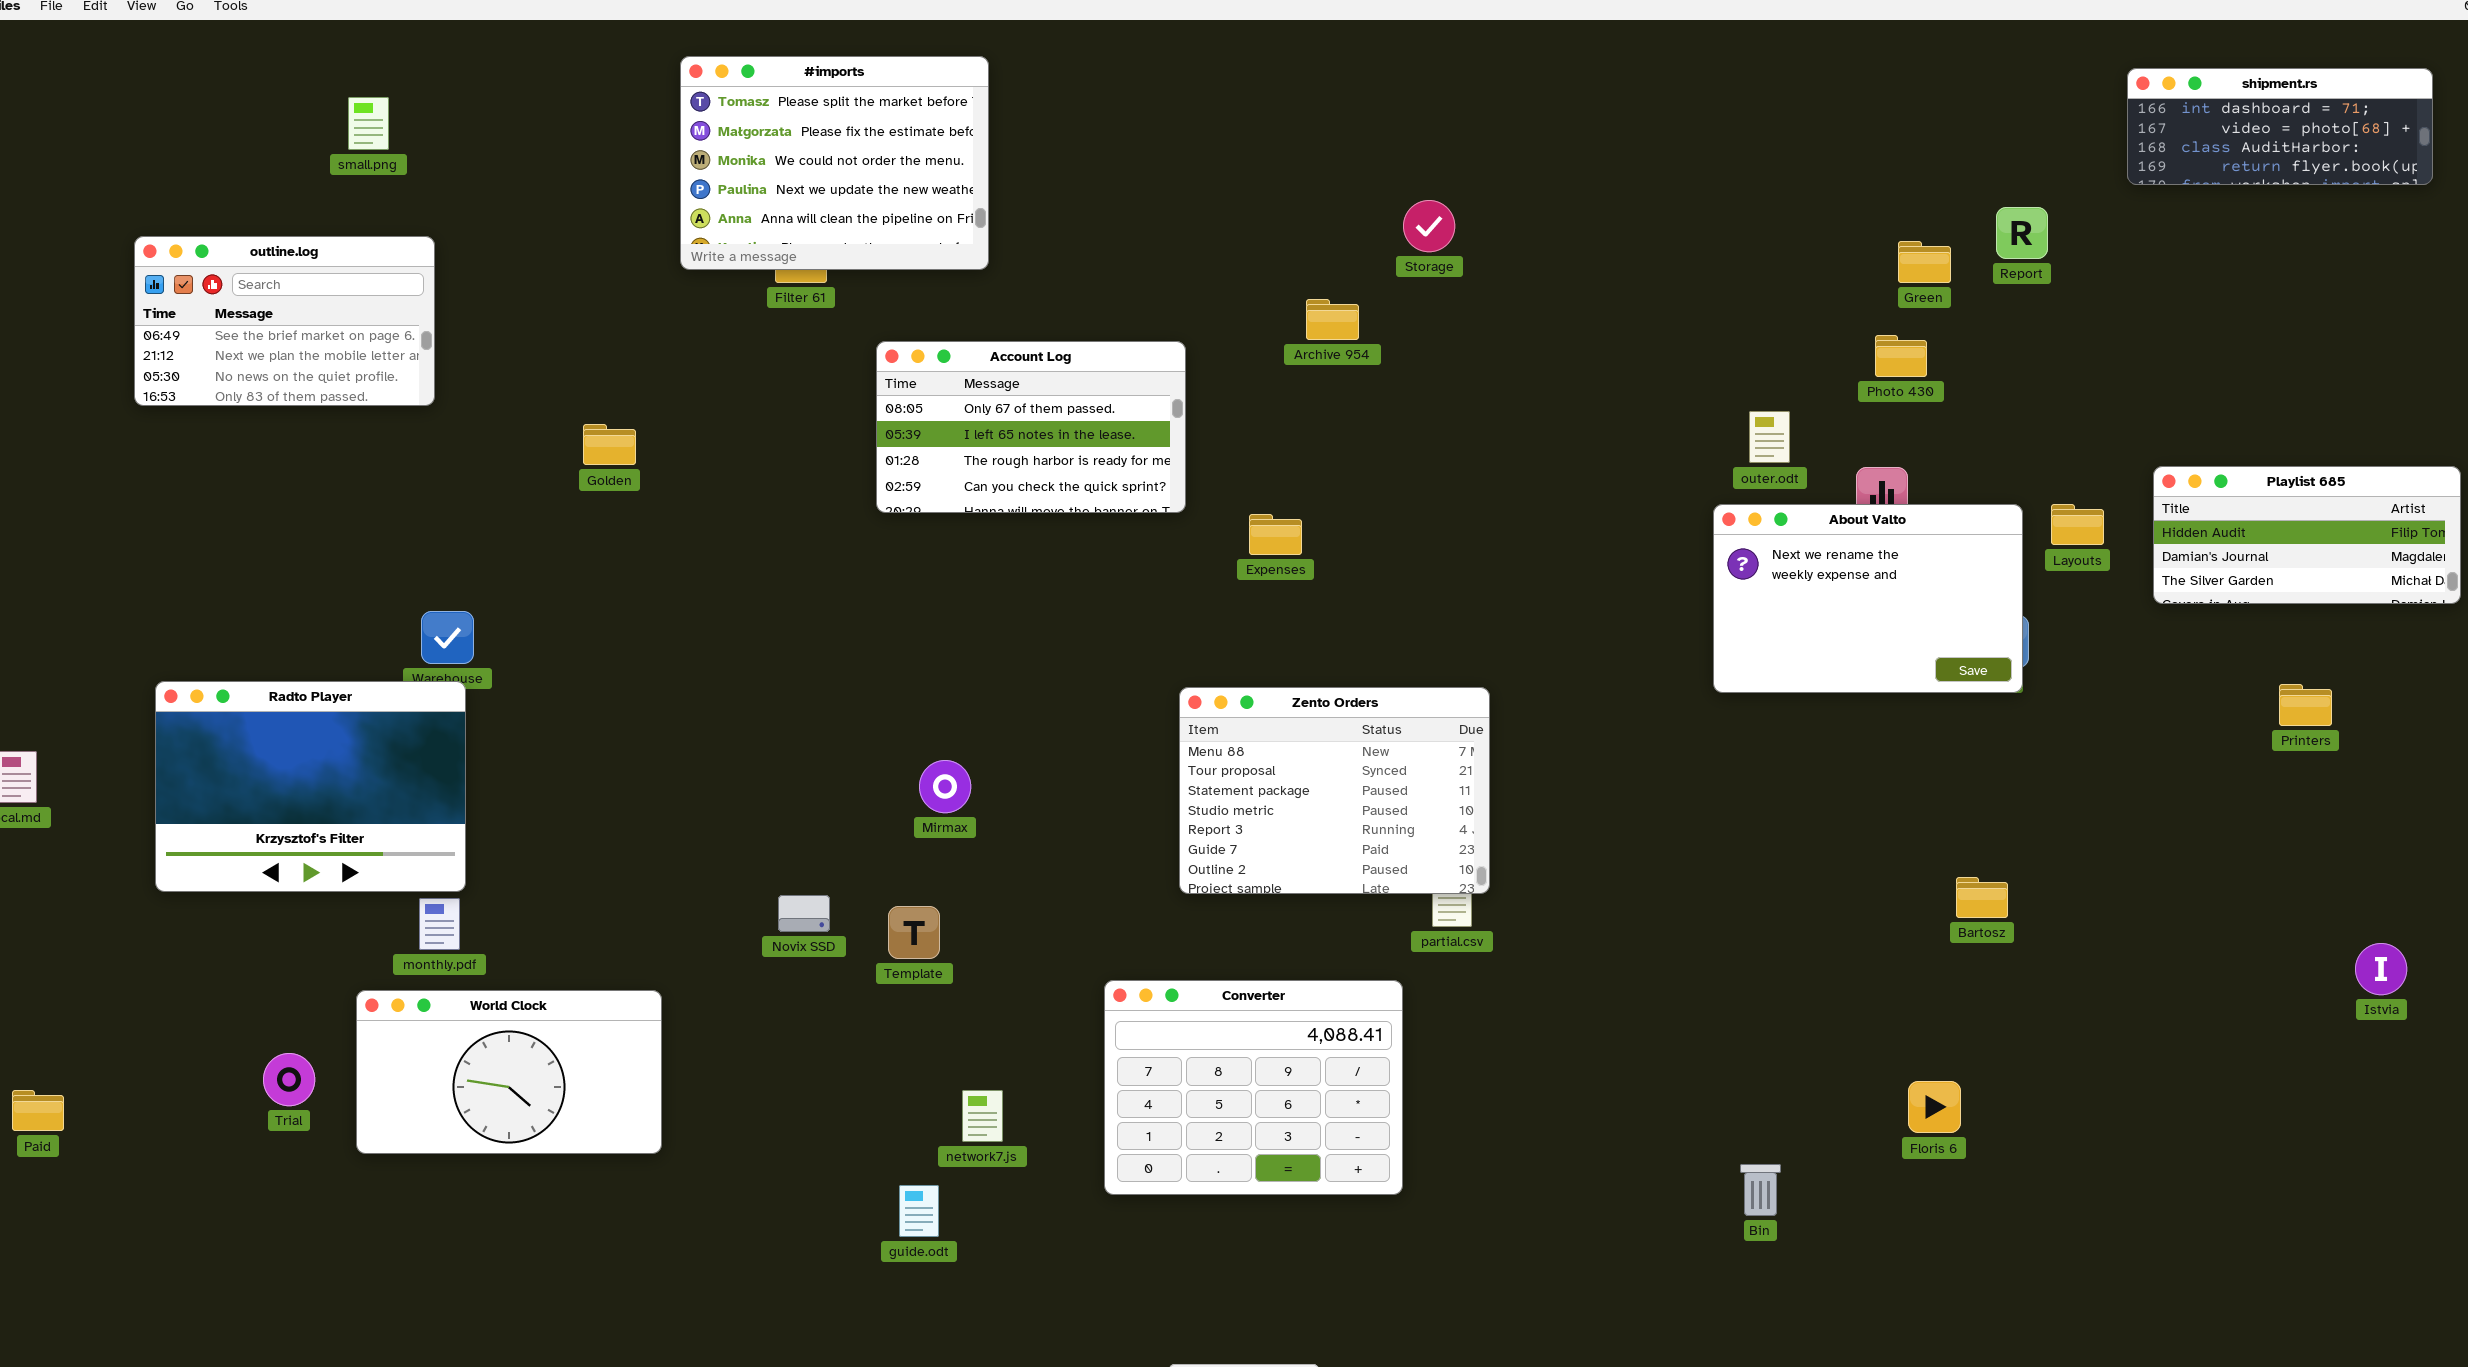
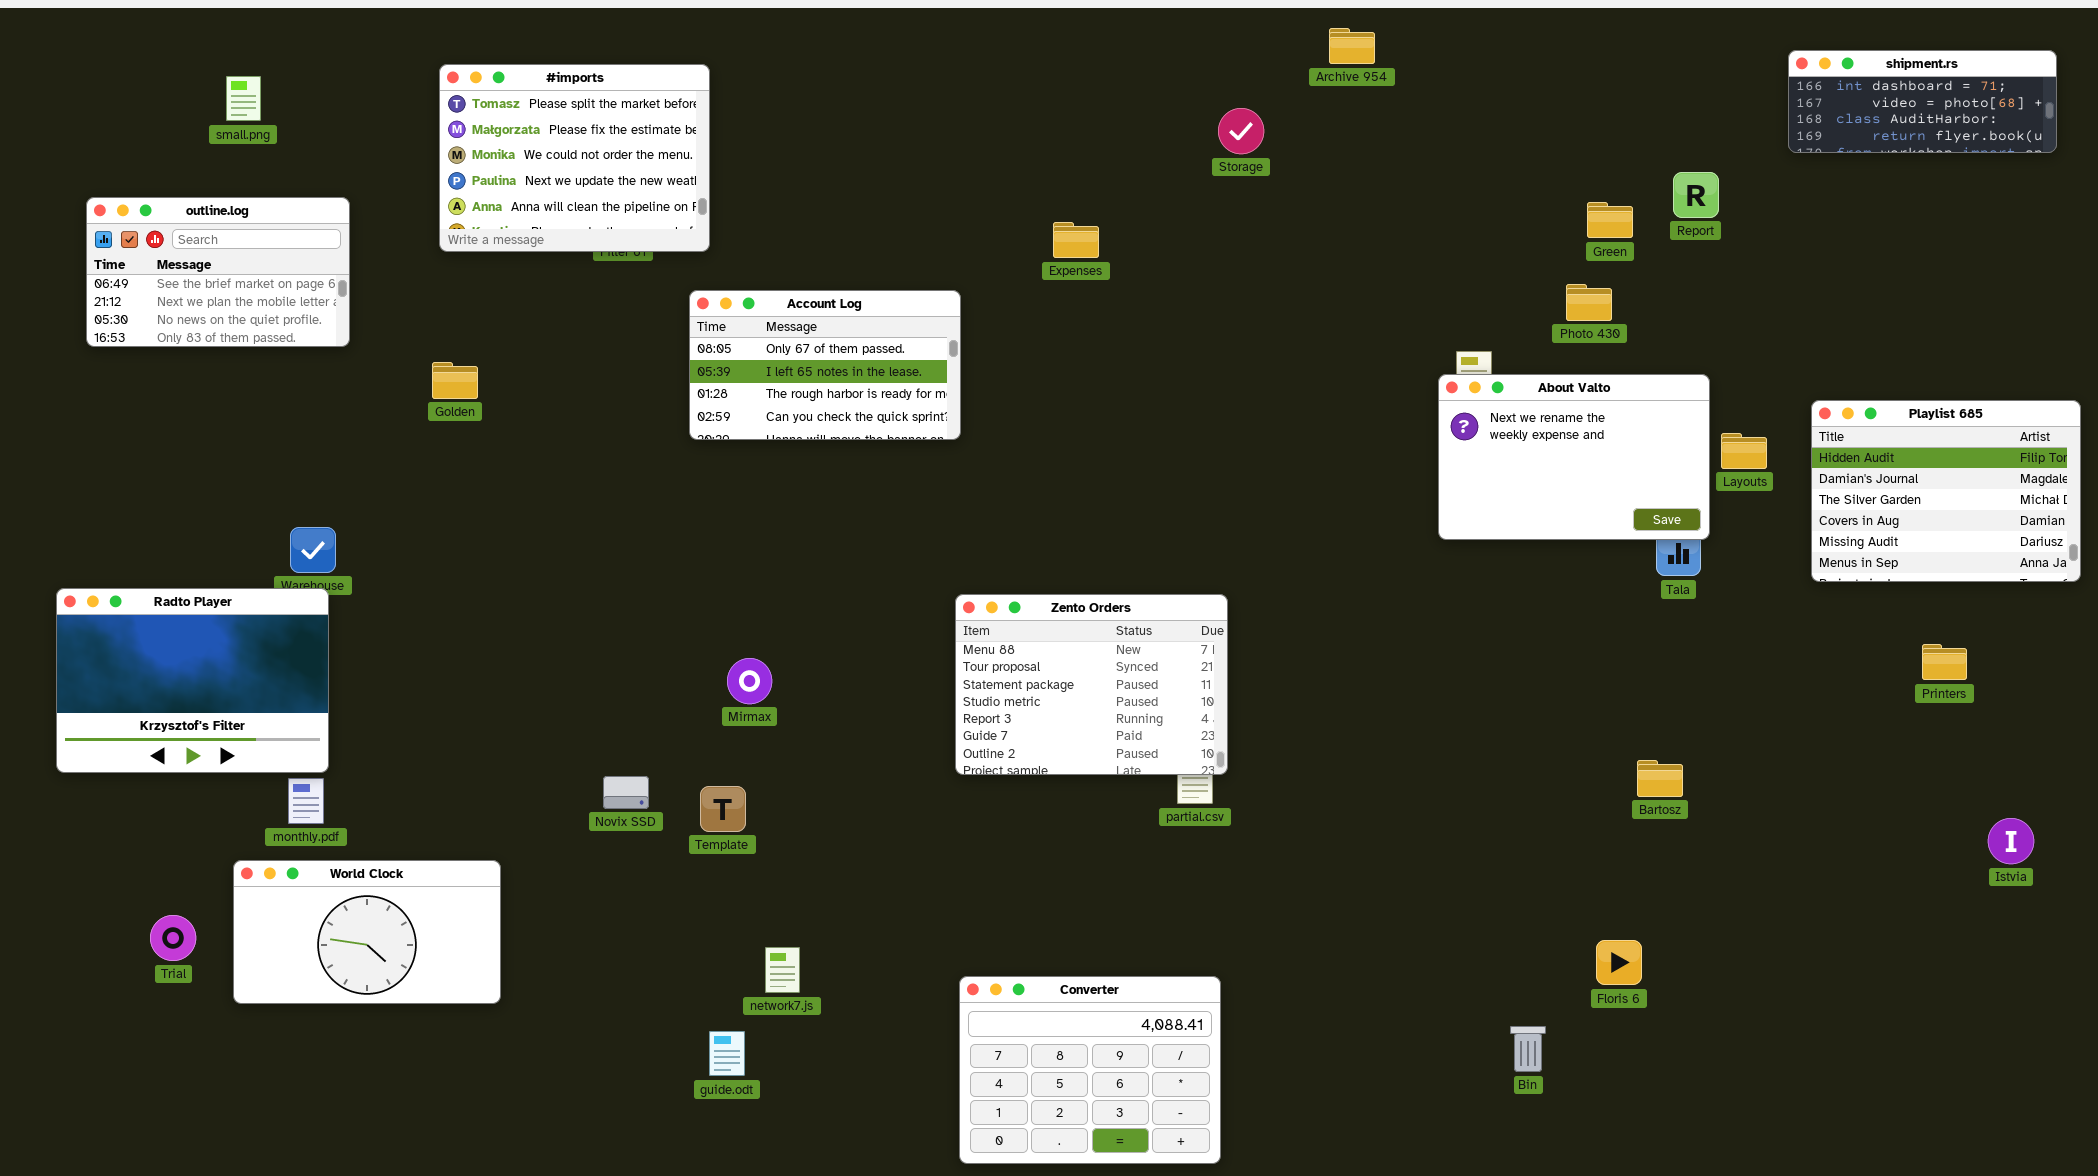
#imports: [680,56,989,270] -> [439,64,710,252], moved
Storage: [1403,200,1455,252] -> [1218,108,1264,154], moved
outline.log: [134,236,435,406] -> [86,197,350,347], moved
Archive 954: [1306,299,1359,340] -> [1329,28,1375,64], moved
Playlist 685: [2153,466,2461,604] -> [1811,400,2081,582], resized
About Valto: [1713,504,2023,693] -> [1438,374,1710,540], moved
Expenses: [1249,514,1302,555] -> [1053,222,1099,258], moved
Printers: [2279,684,2332,726] -> [1922,644,1967,680], moved
Converter: [1104,980,1403,1195] -> [959,976,1221,1164], moved
Bin: [1740,1164,1781,1216] -> [1510,1026,1546,1072], moved

